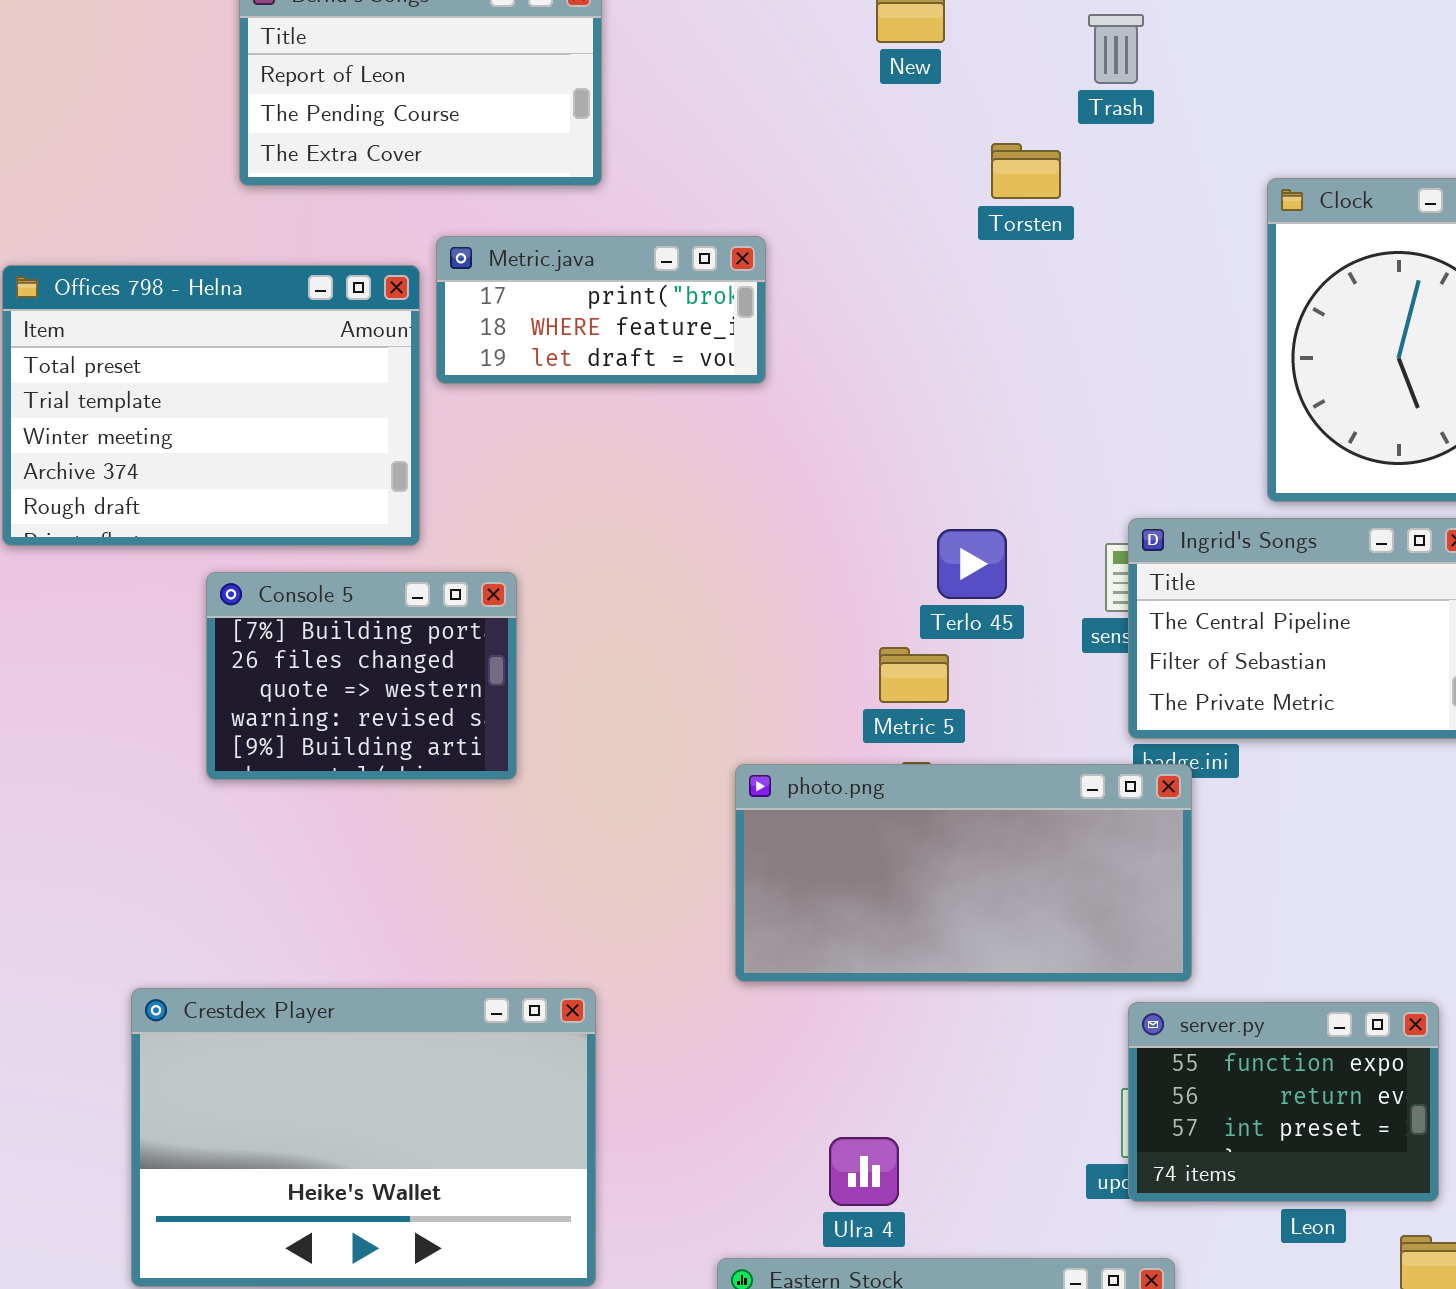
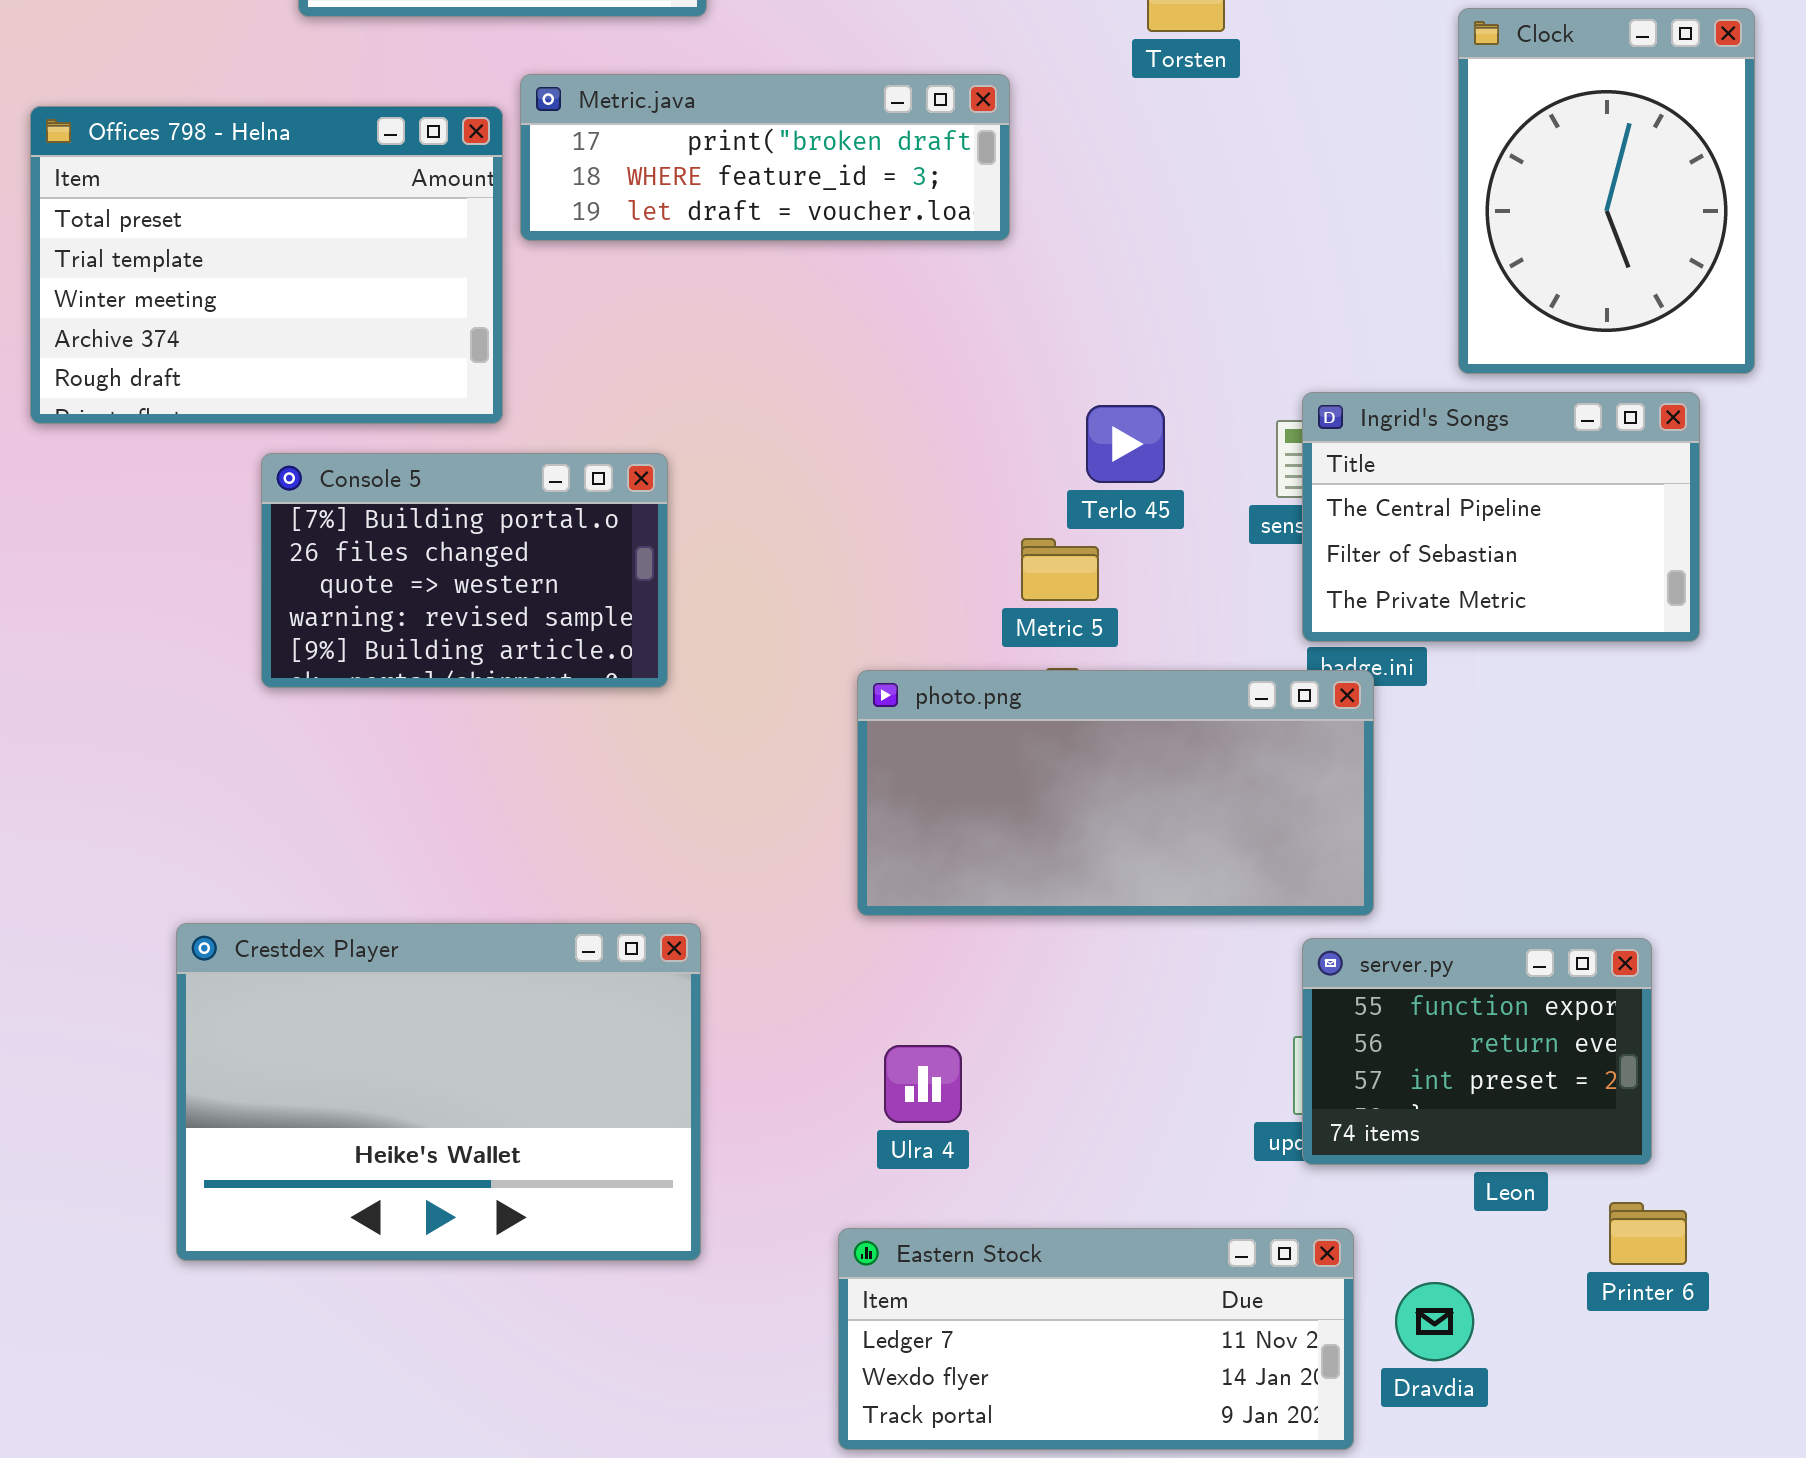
Metric.java: [436,236,766,384] -> [520,74,1010,241], resized
Console 5: [206,572,517,780] -> [261,453,668,688], resized
Ulra 4: [829,1137,899,1206] -> [884,1045,962,1123], moved

